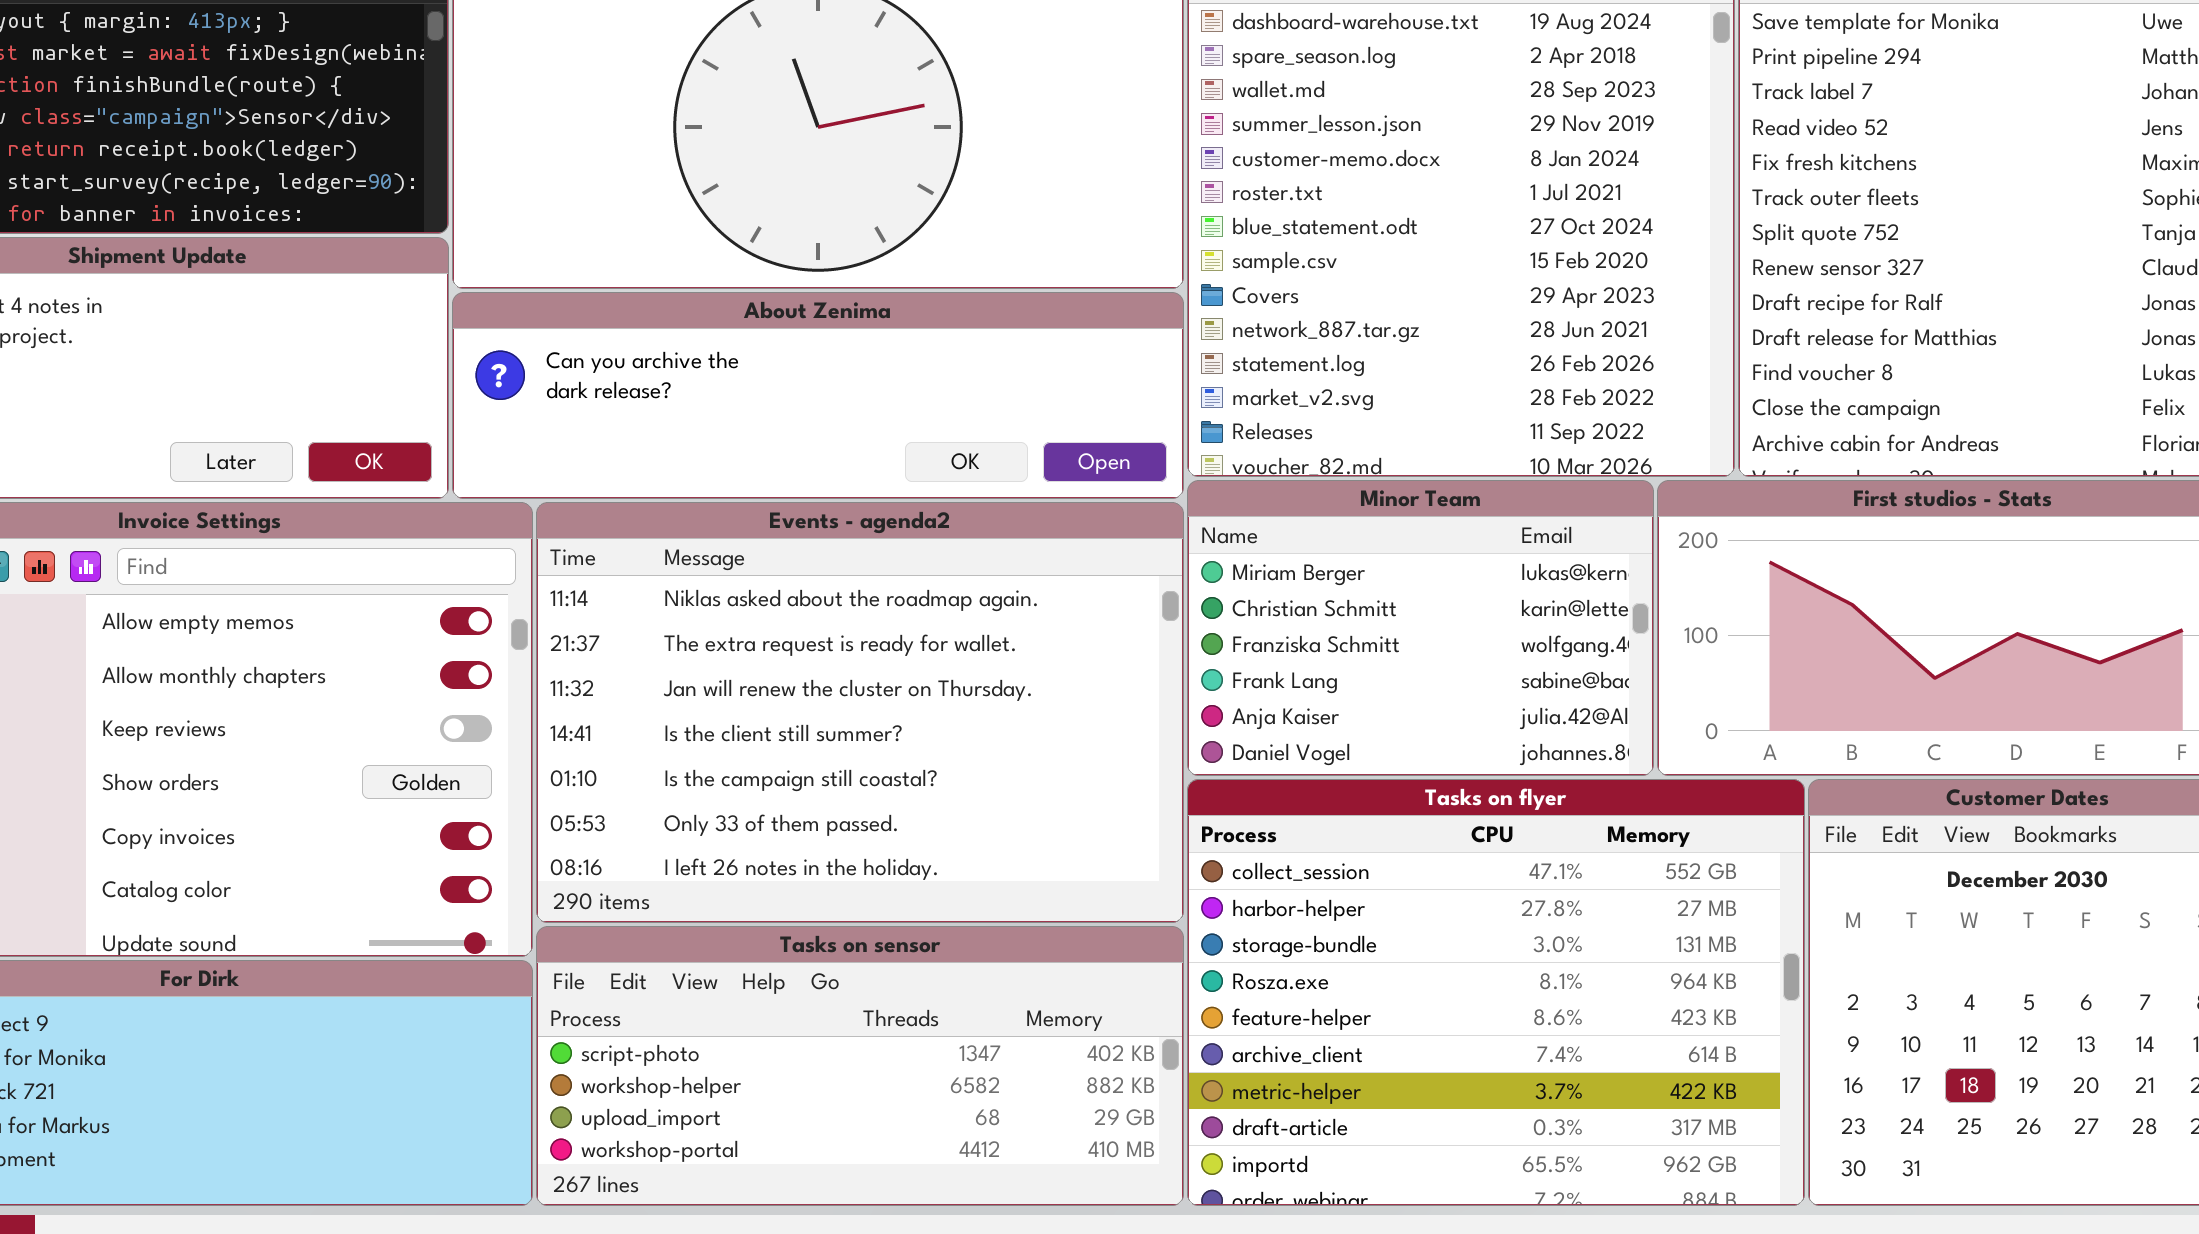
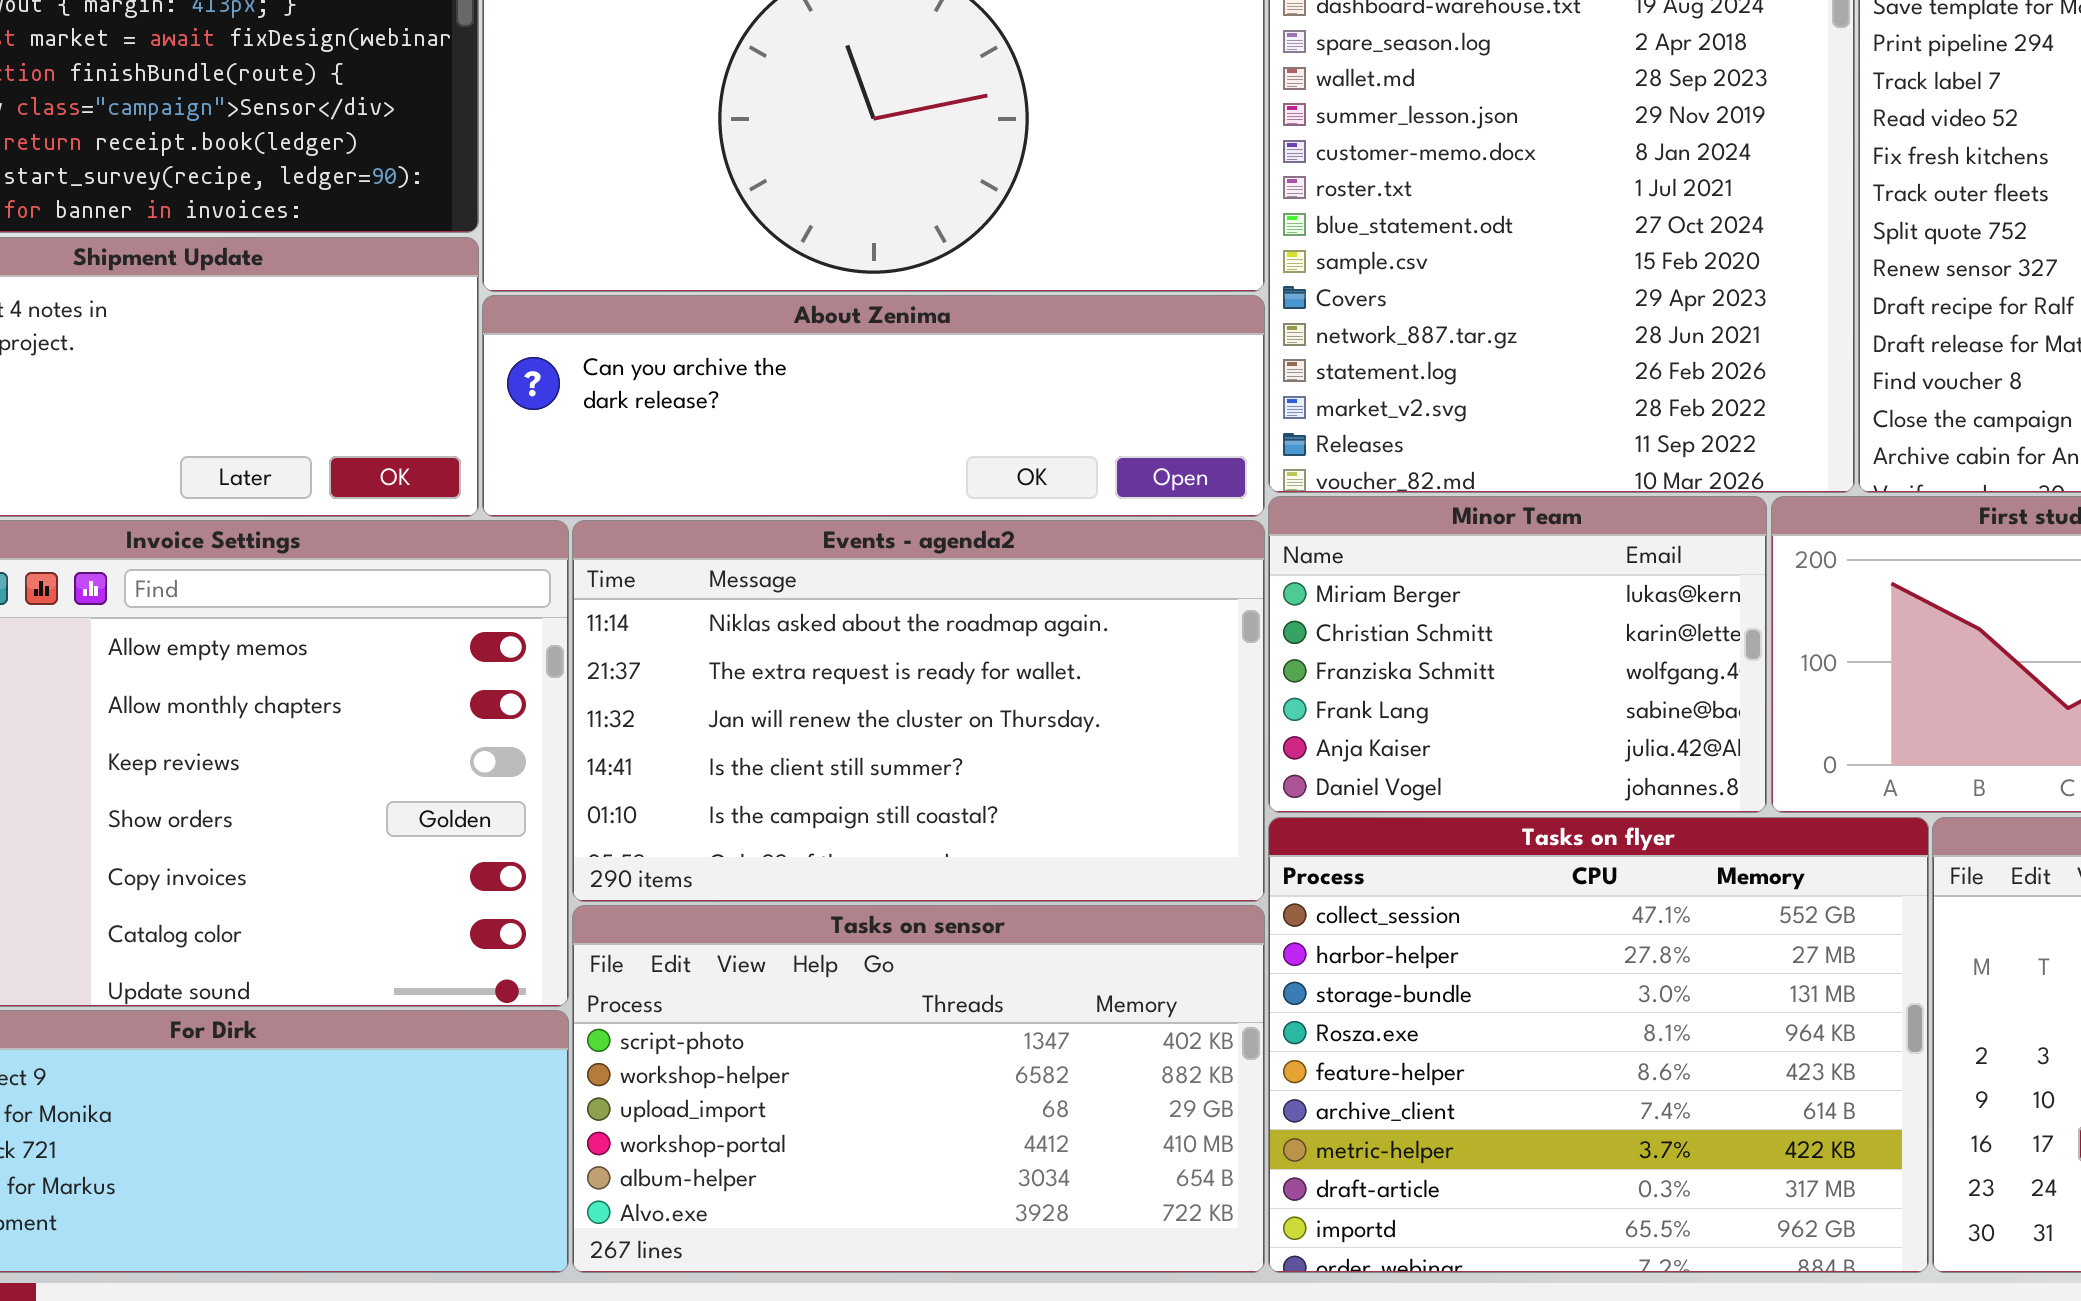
Events - agenda2: [536,502,1184,923] -> [572,520,1265,902], resized
Tasks on sensor: [536,926,1184,1206] -> [572,905,1265,1273], resized

